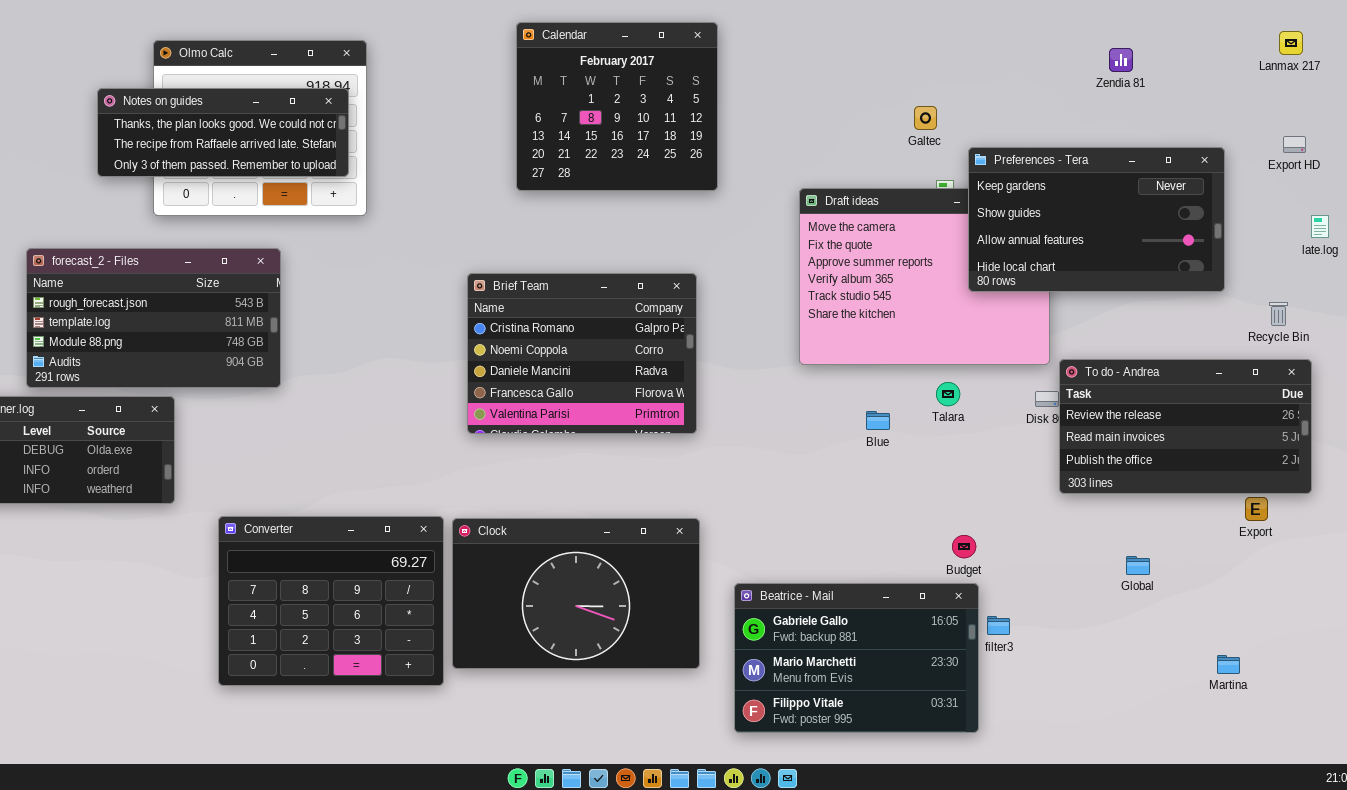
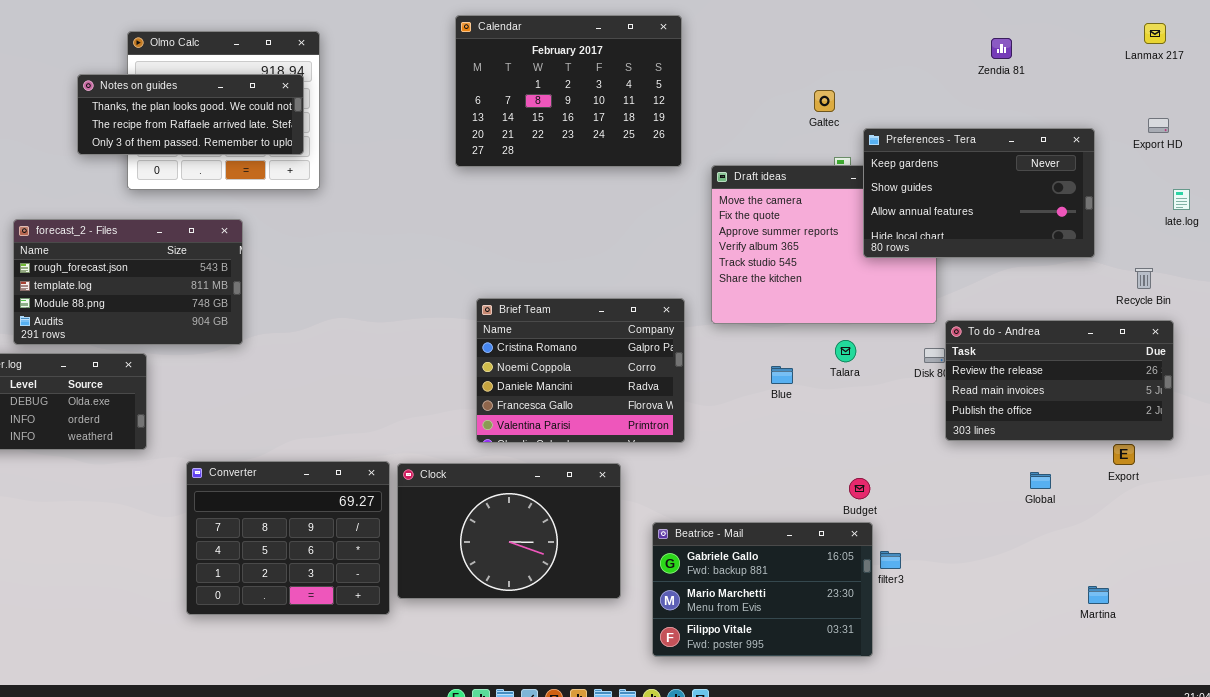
Calendar: [516,22,718,191] -> [455,15,682,167], resized
Brief Team: [467,273,697,434] -> [476,298,685,443], moved
Global: [1126,556,1150,575] -> [1030,472,1051,489], moved

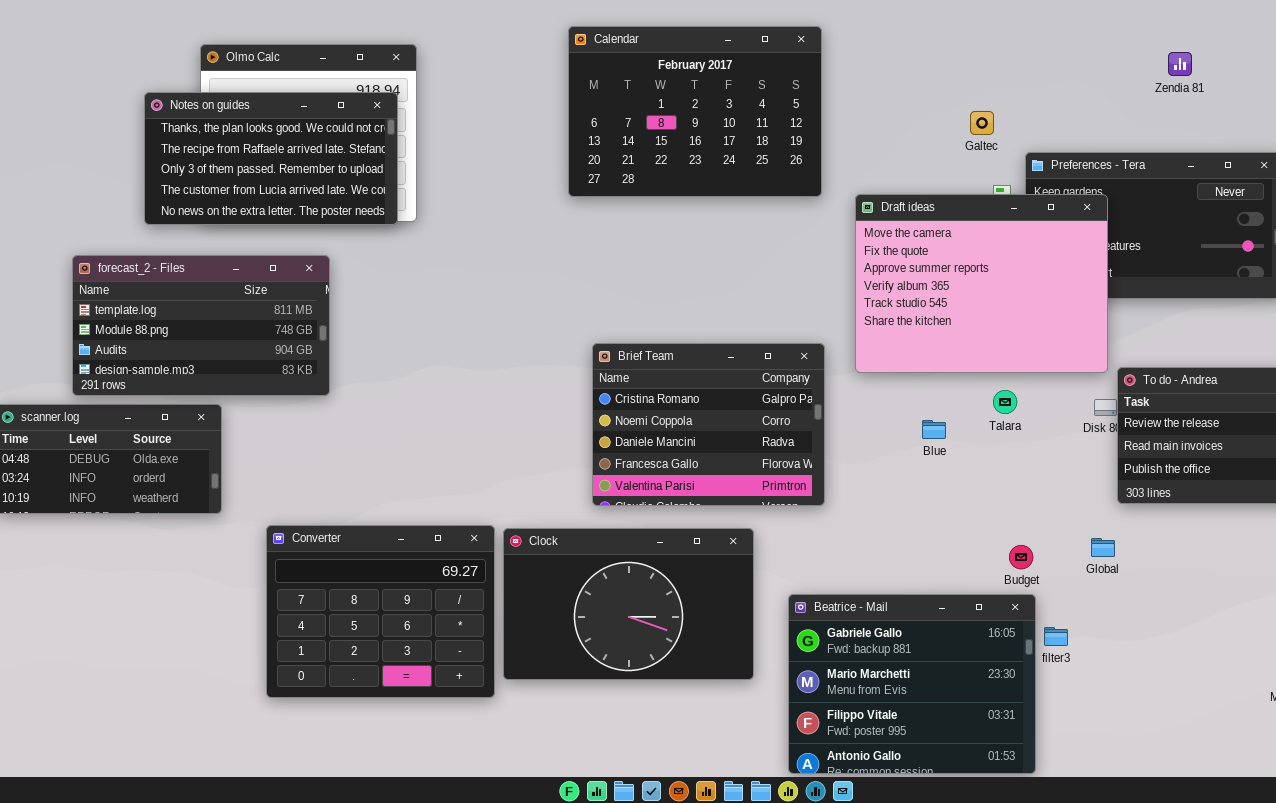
Notes on guides: [77,74,304,155] -> [144,92,398,225], resized
Draft ideas: [711,165,937,324] -> [855,194,1108,373], raised
forecast_2 - Files: [13,219,243,345] -> [72,255,330,396], scrolled down 1 row
Global: [1030,472,1051,489] -> [1091,538,1115,557], moved
Beatrice - Mail: [652,522,873,657] -> [788,594,1036,774], resized

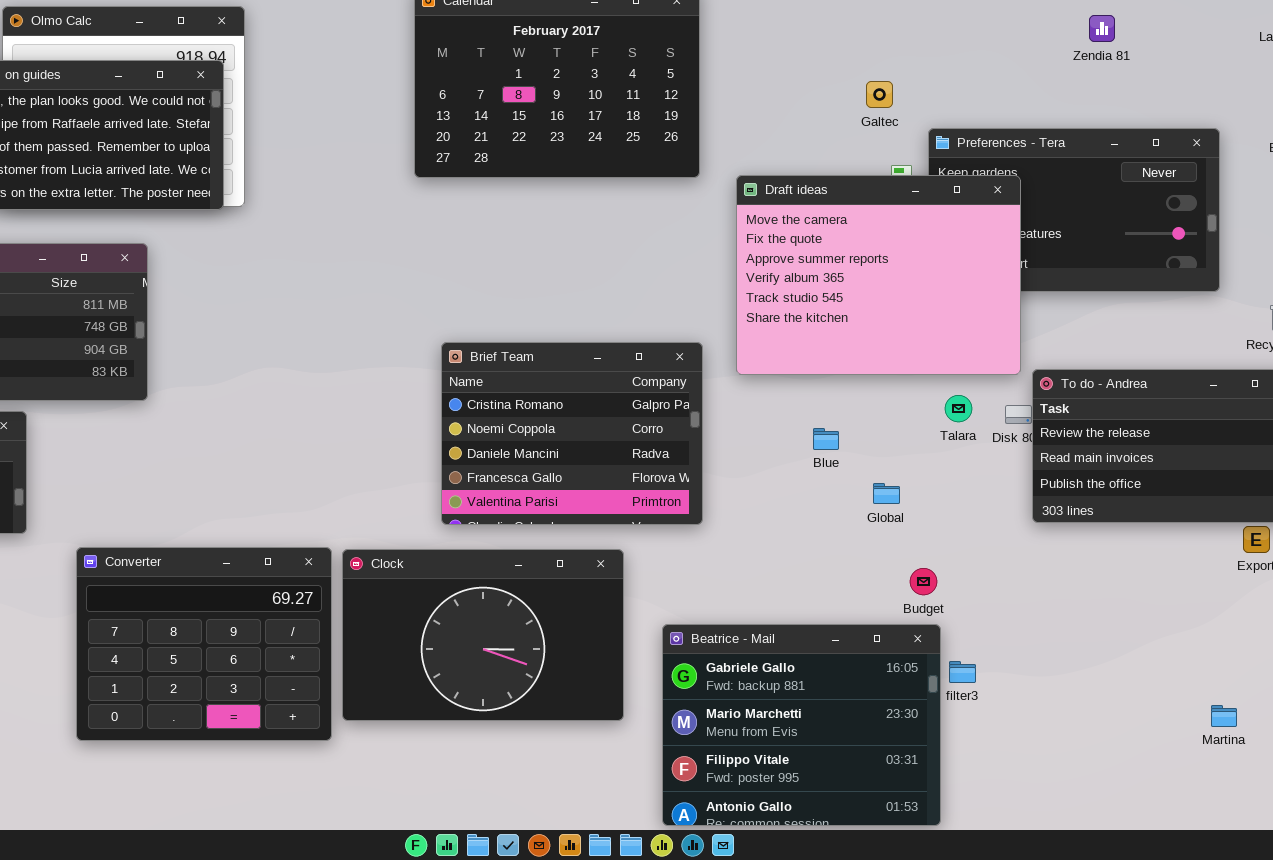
Talara: [993,390,1017,414] -> [945,395,972,422], moved
Global: [1091,538,1115,557] -> [873,483,900,504], moved

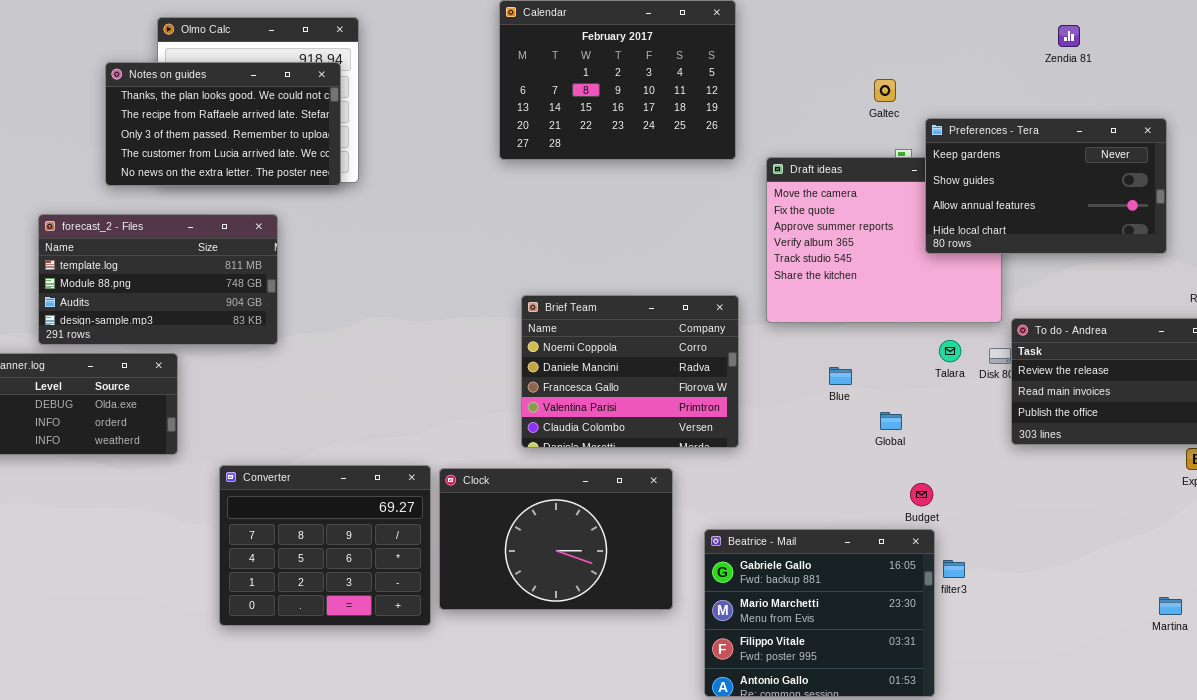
Preferences - Tera: [928,128,1220,292] -> [925,118,1167,254], raised
Brief Team: [441,342,703,525] -> [521,295,739,448], scrolled down 1 row

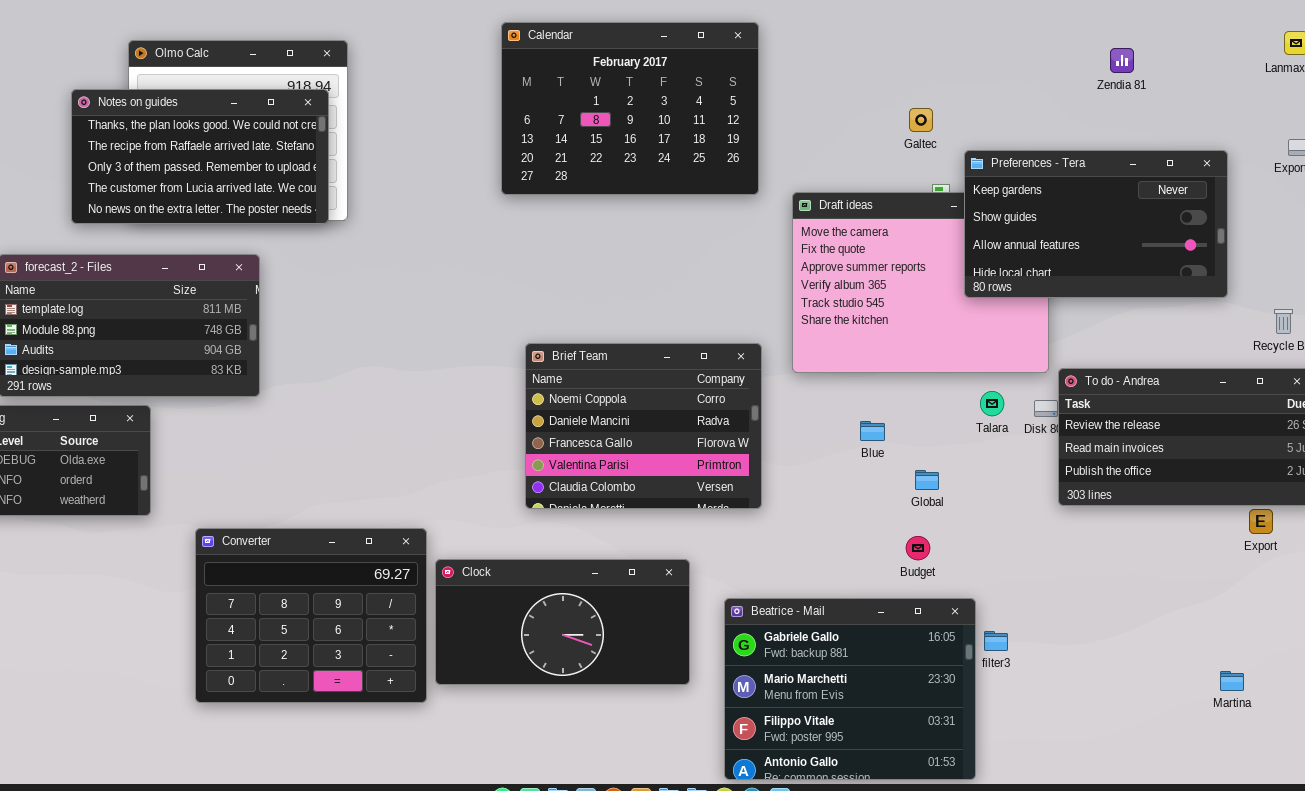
Clock: [439,468,673,610] -> [435,559,690,685], resized
Budget: [910,483,933,506] -> [906,536,930,560], moved

